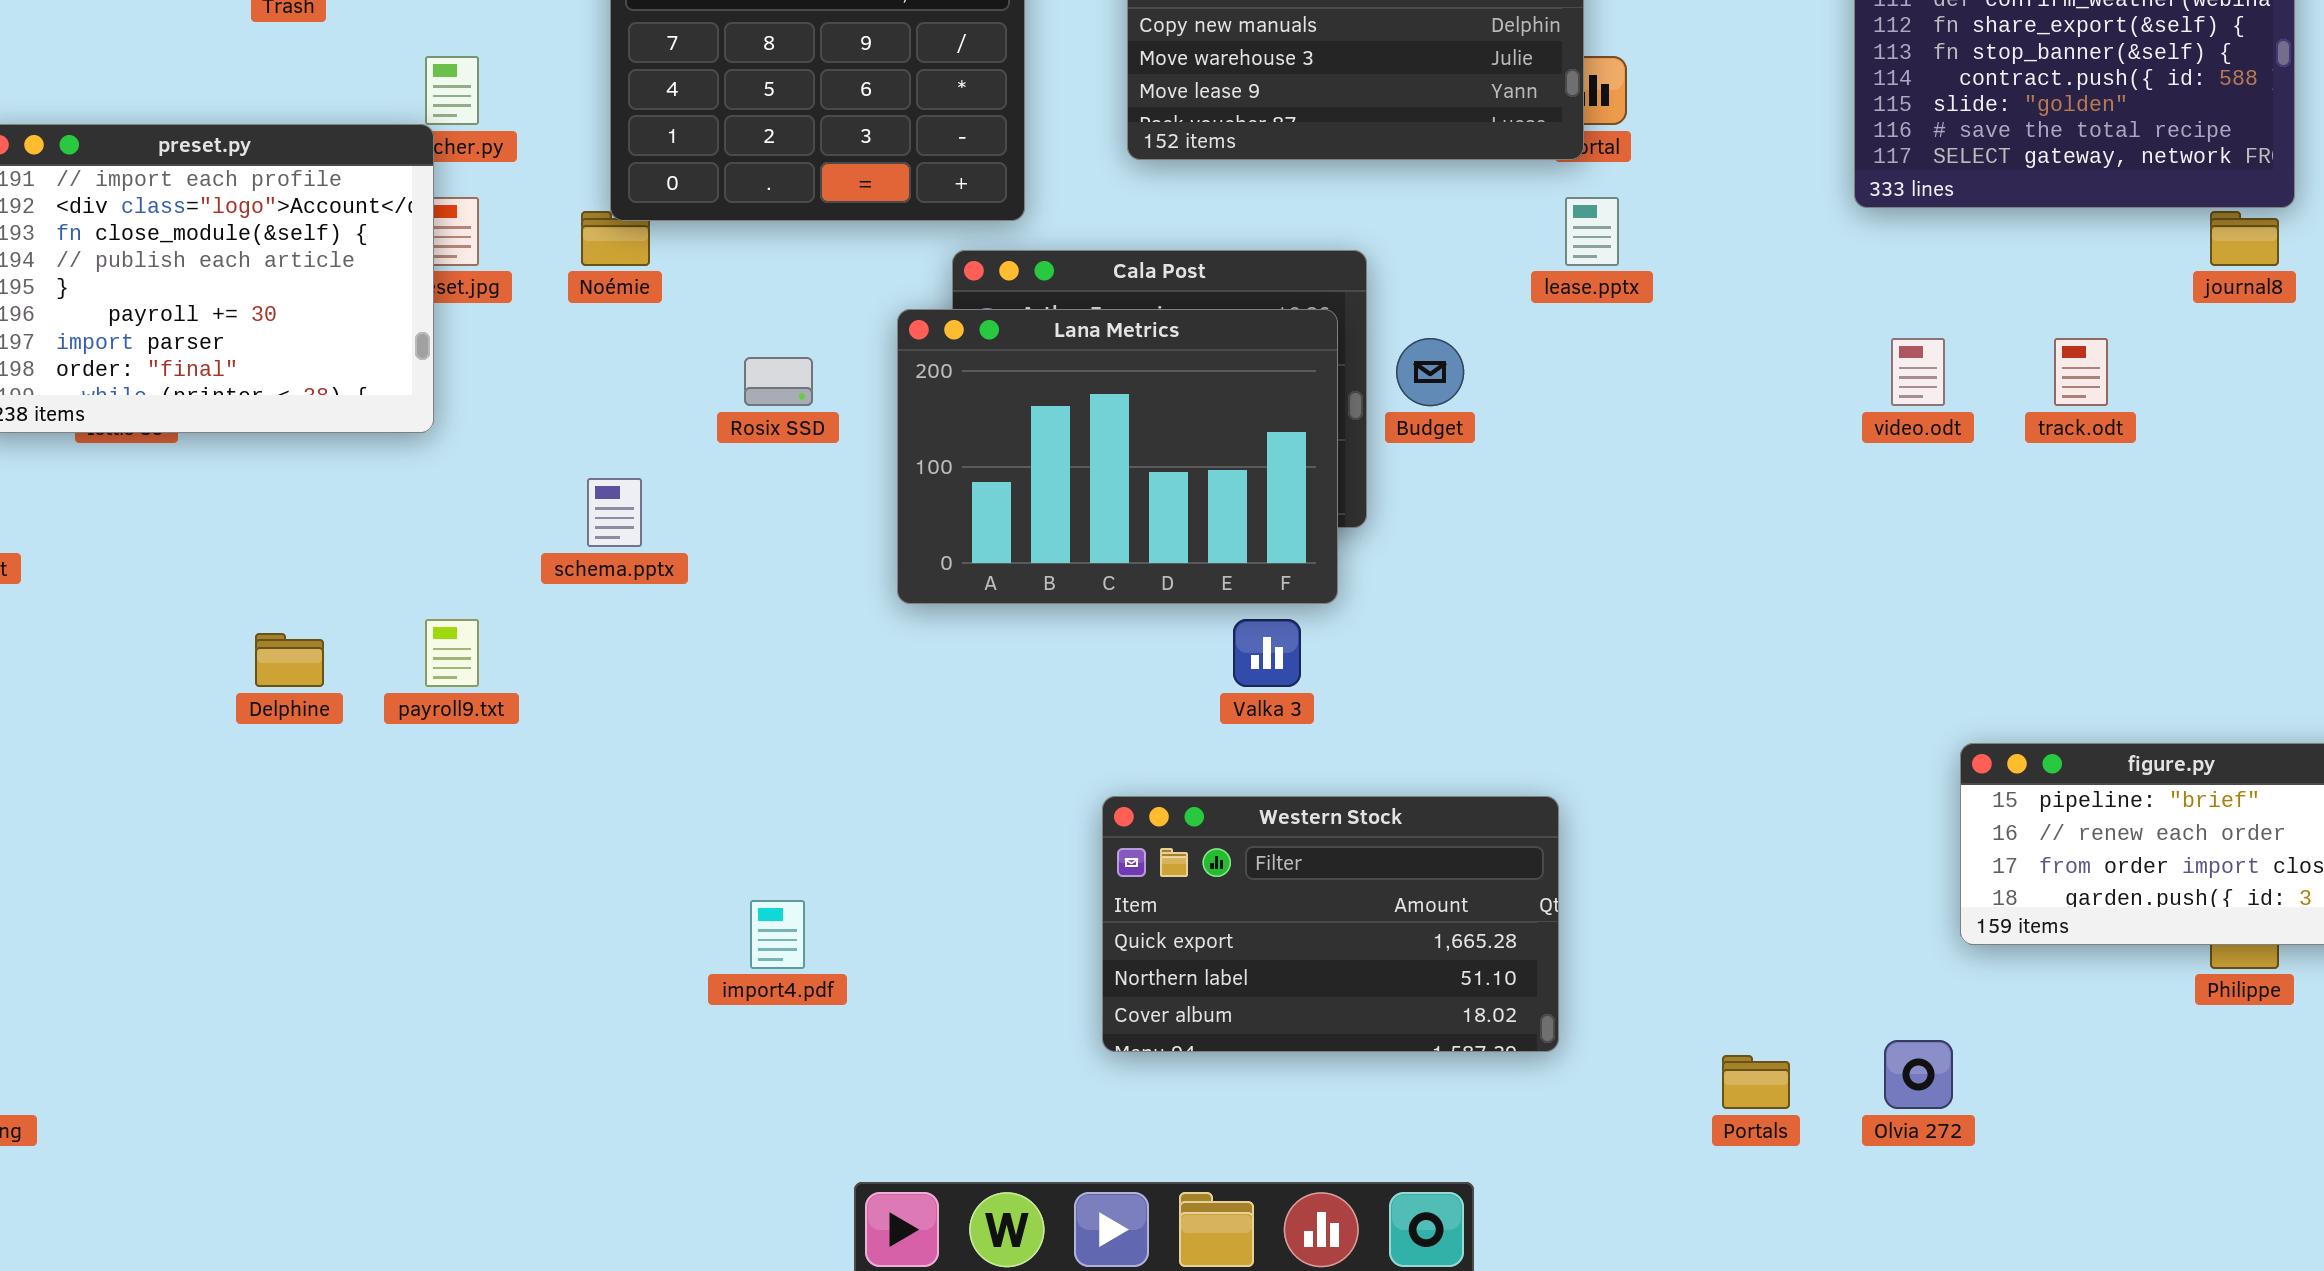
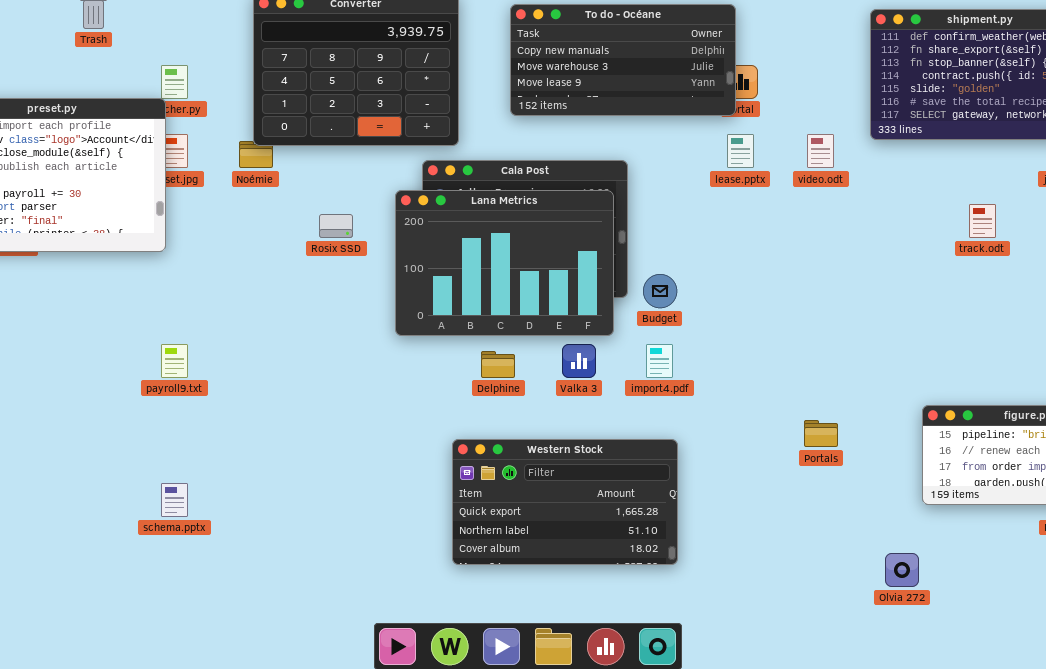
Budget: [1396,338,1464,406] -> [643,274,677,308], moved
video.odt: [1891,338,1945,406] -> [807,134,834,168], moved
schema.pptx: [587,478,642,547] -> [161,483,188,517], moved
Delphine: [255,633,324,687] -> [481,351,515,378], moved
Western Stock: [1102,796,1559,1052] -> [452,439,678,565], moved
import4.pdf: [750,900,805,969] -> [646,344,673,378], moved
Portals: [1722,1055,1790,1109] -> [804,420,838,447], moved

